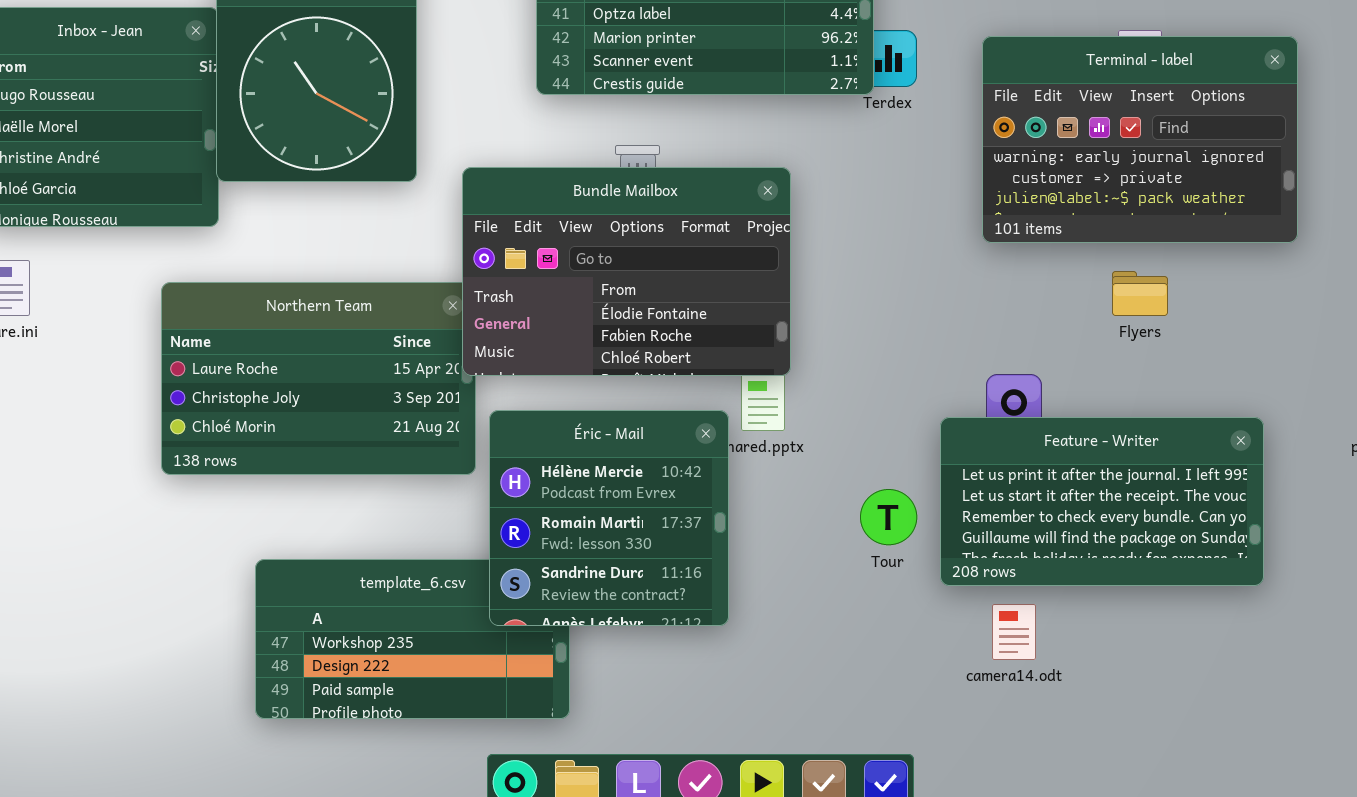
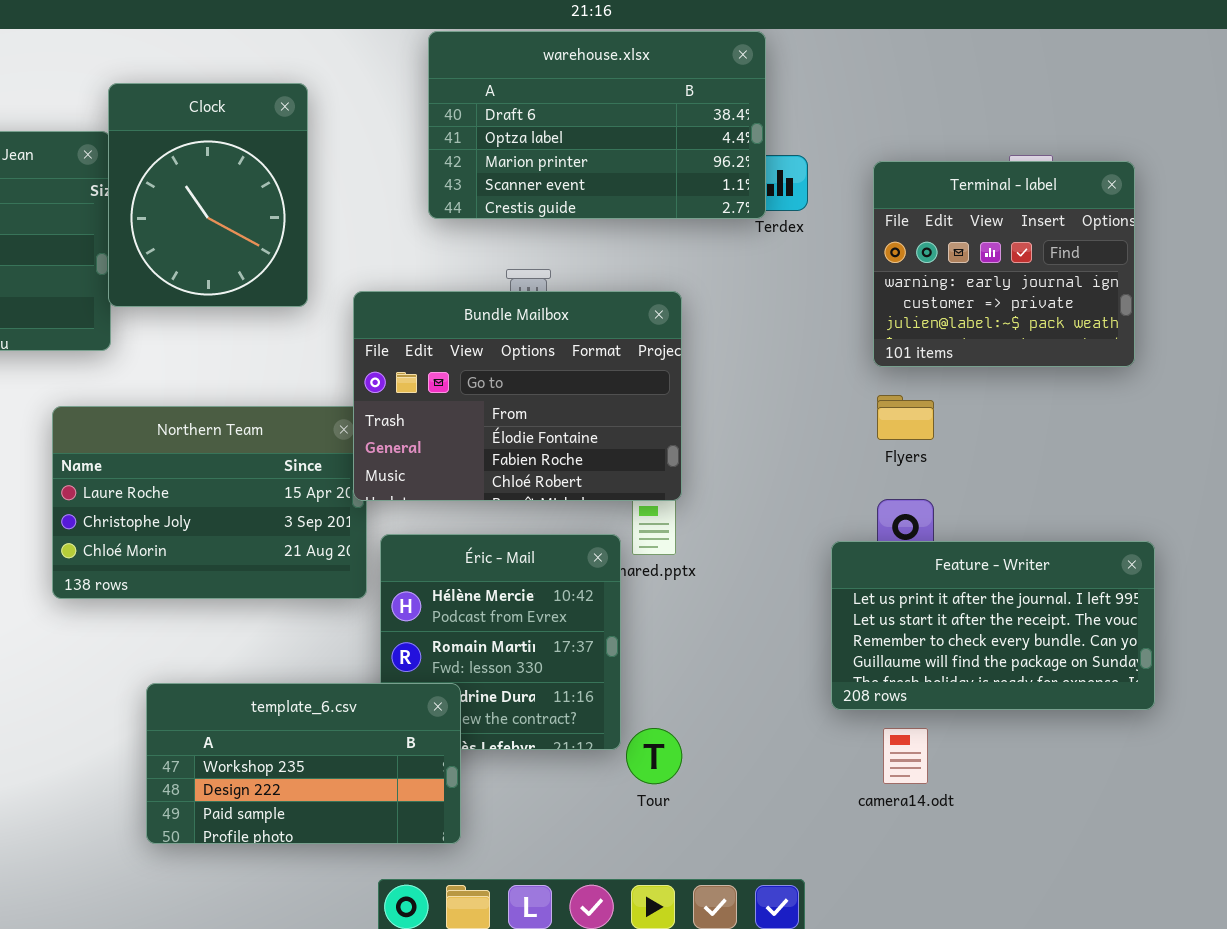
Terminal - label: [982,36,1298,243] -> [873,161,1135,367], resized
Flyers: [1112,271,1168,316] -> [877,395,934,440], moved
Tour: [860,489,917,545] -> [626,728,682,784], moved
template_6.csv: [255,559,570,719] -> [146,683,461,844], raised

